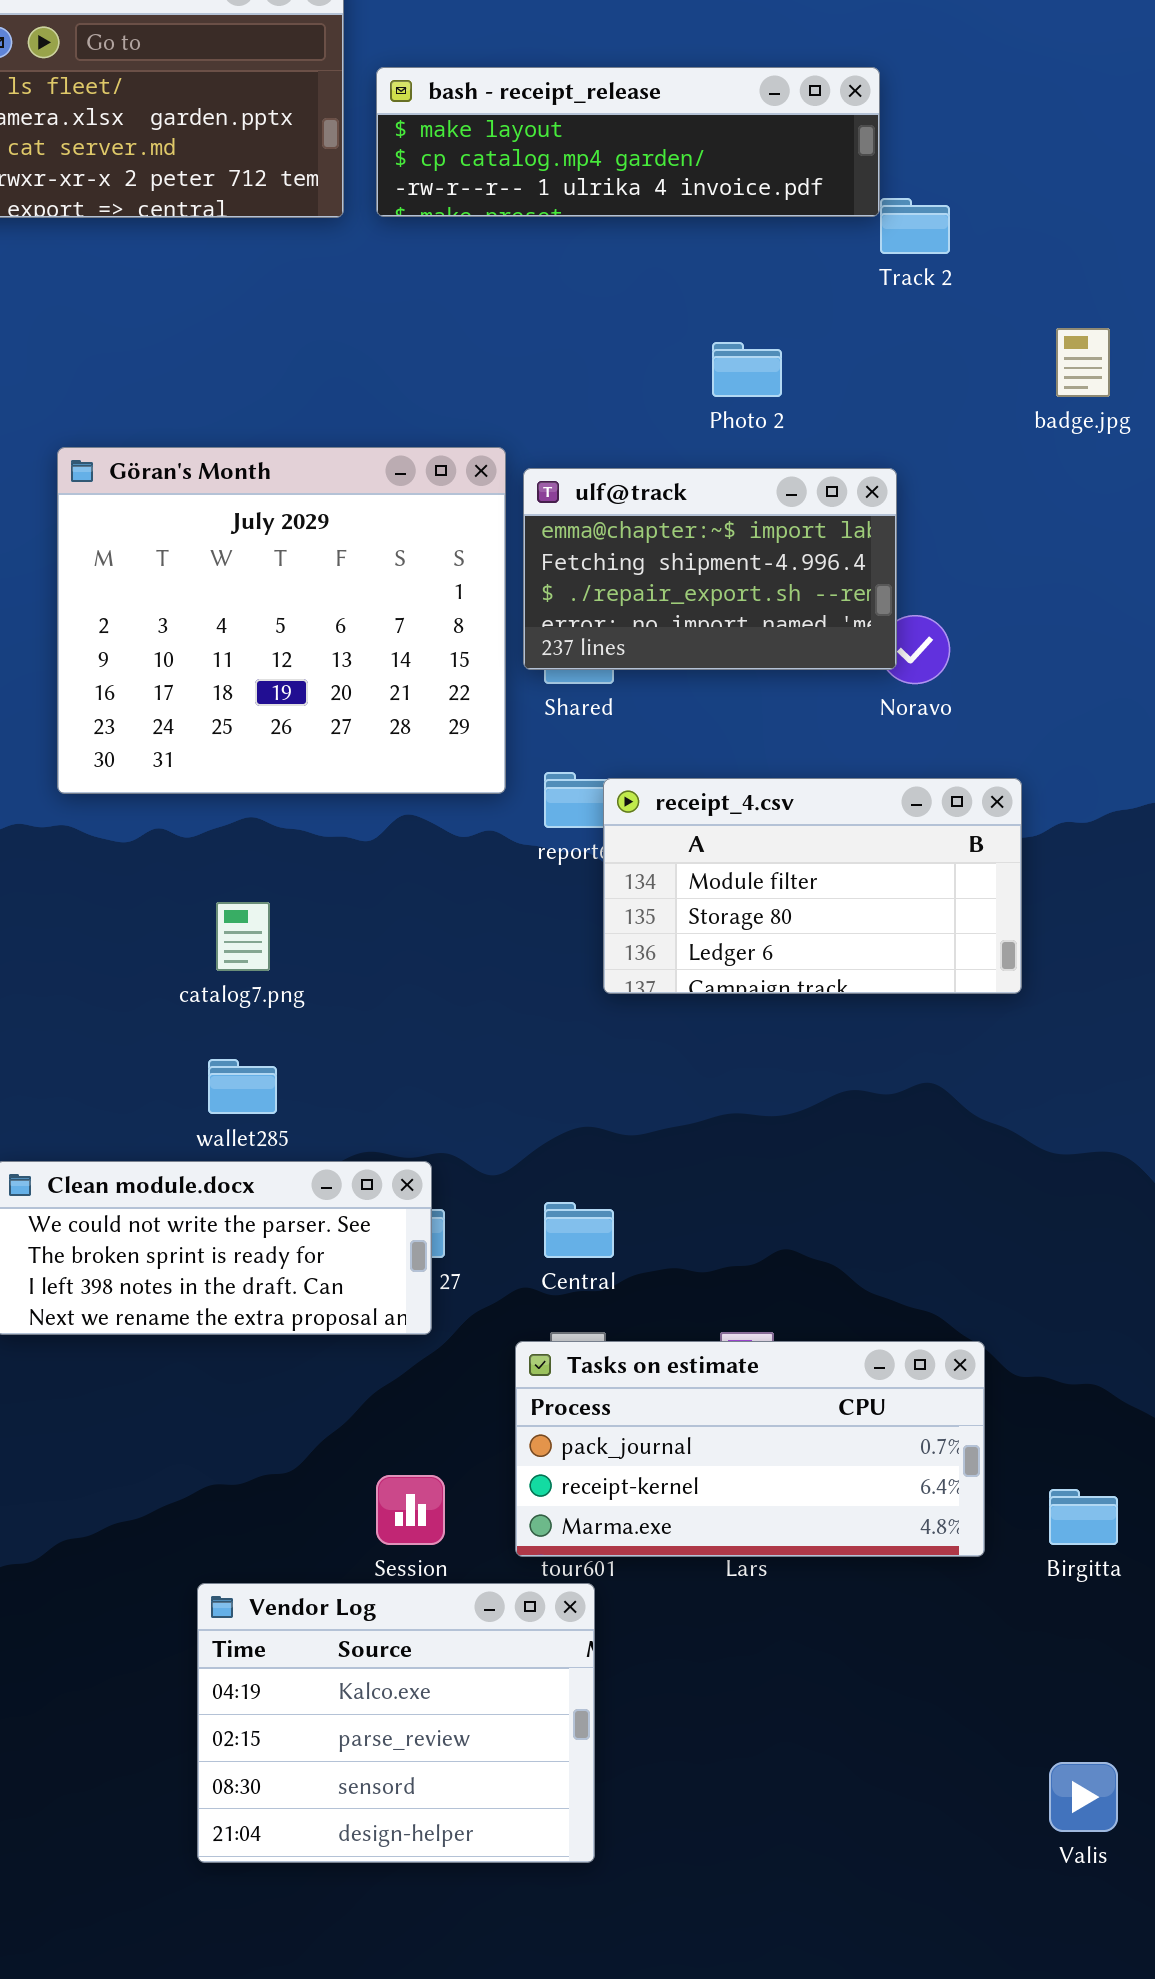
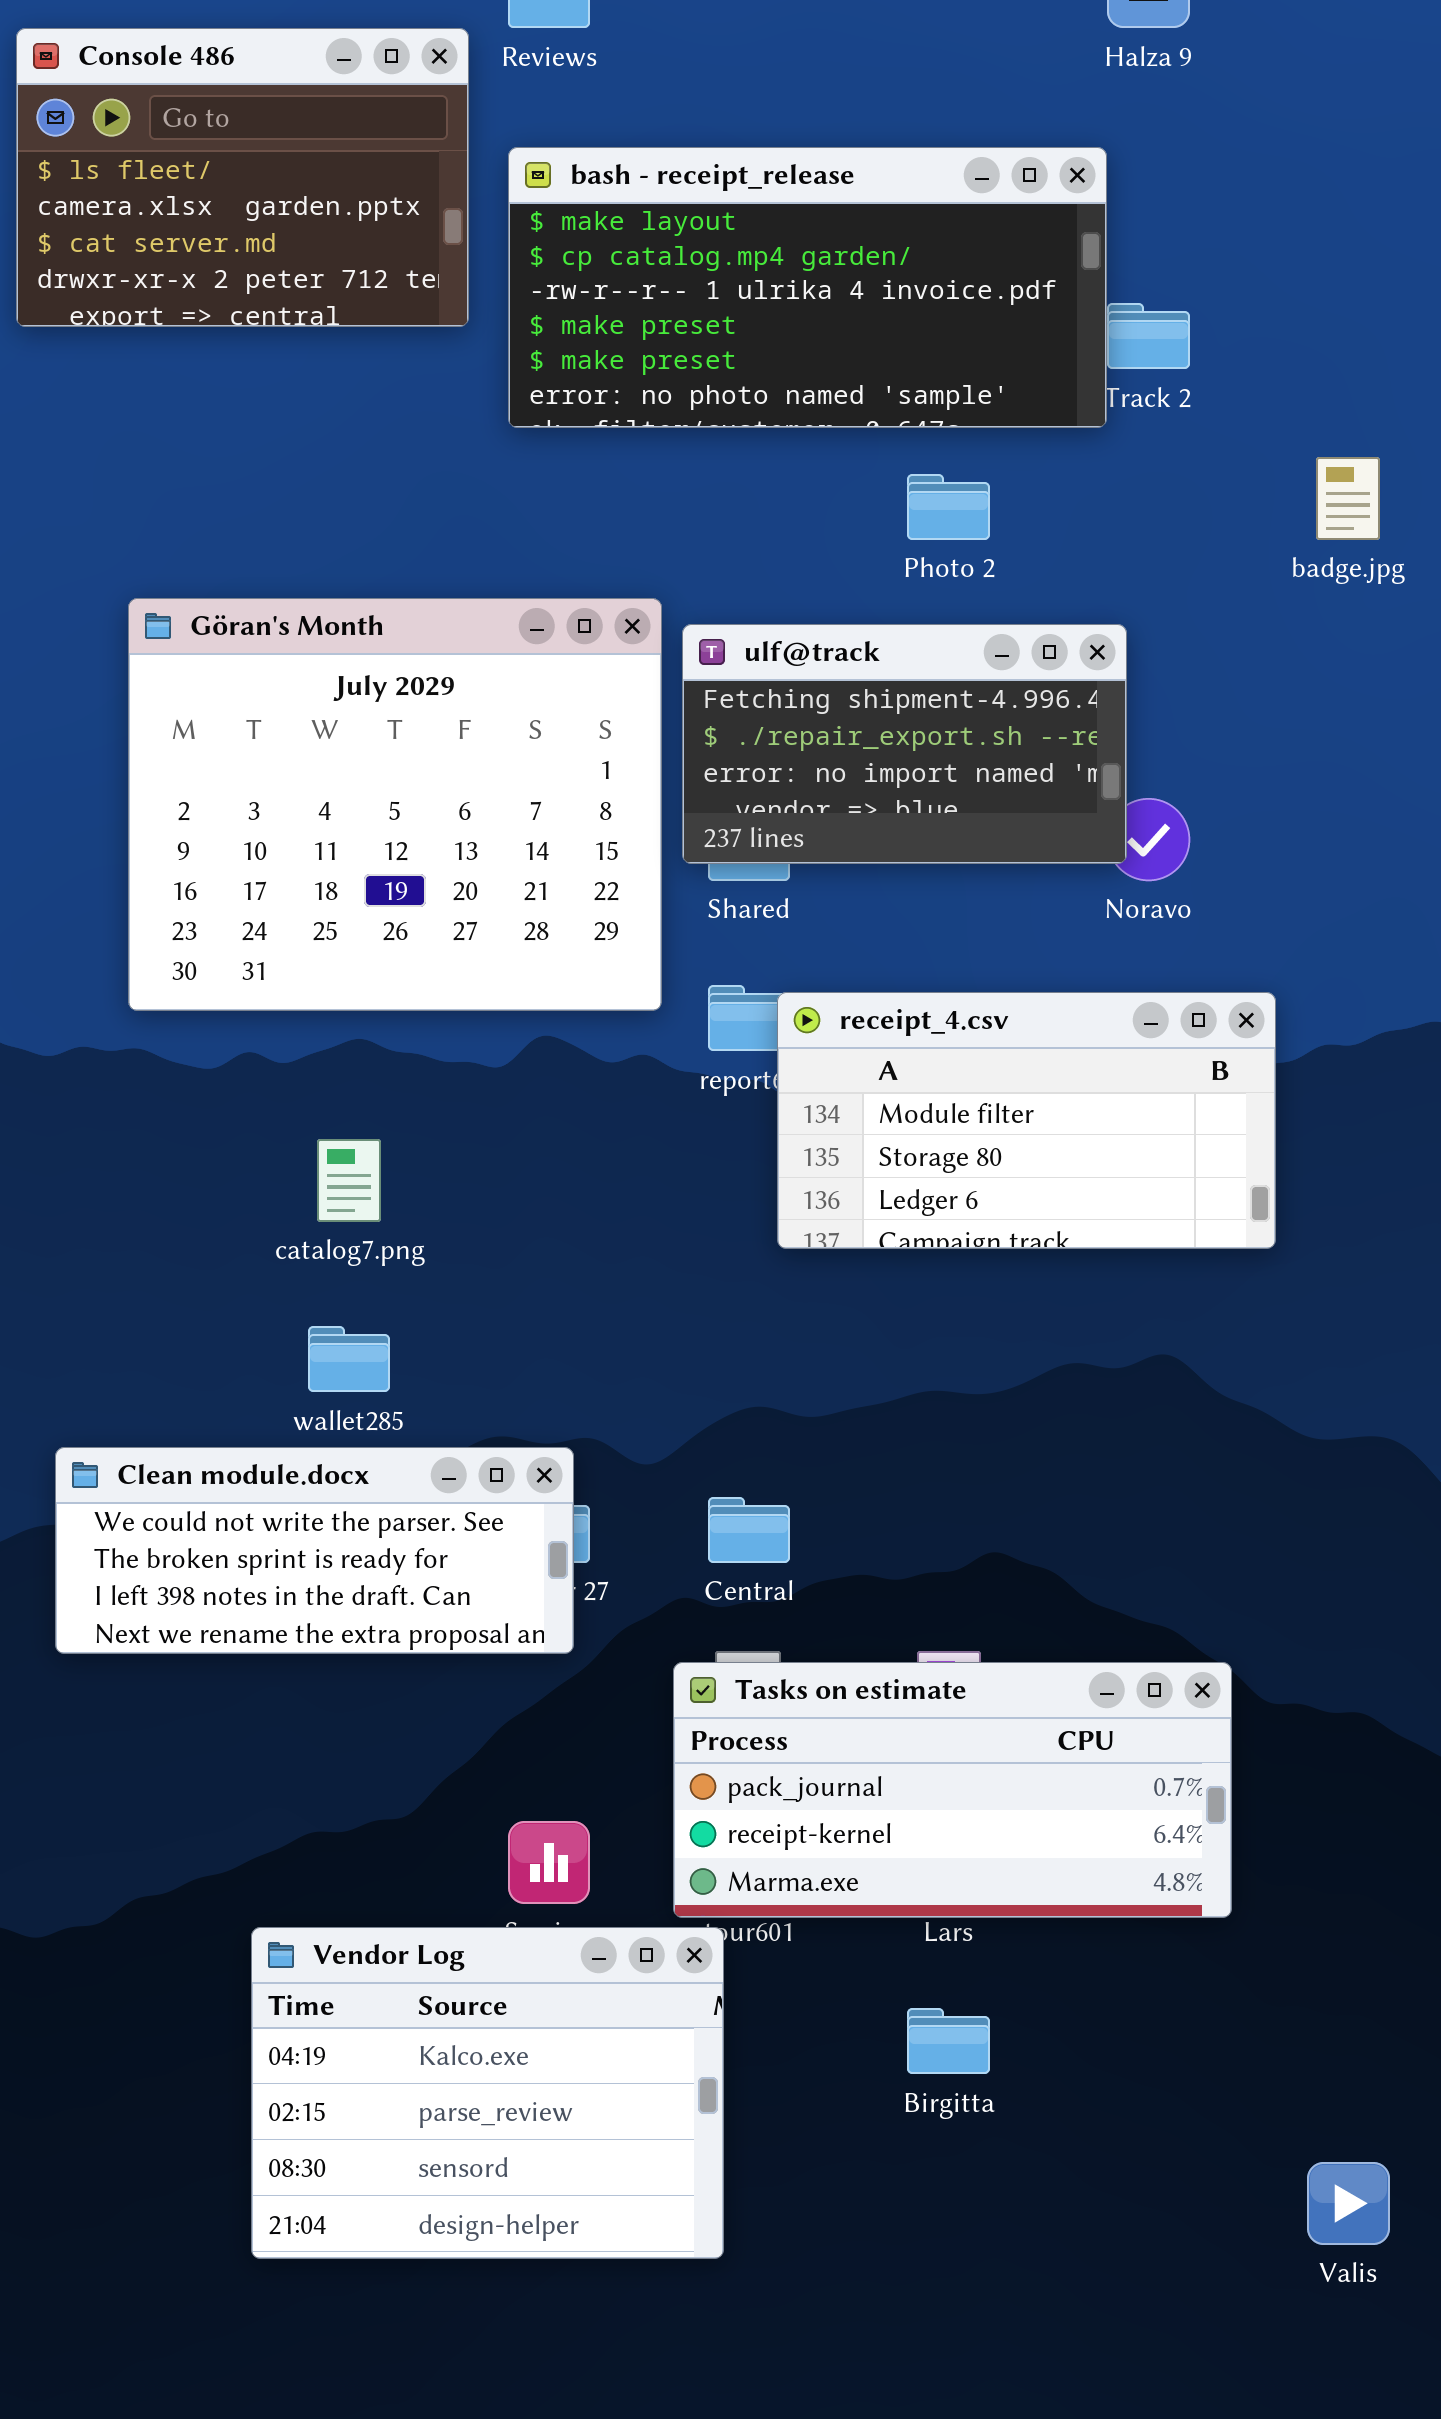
bash - receipt_release: [376,67,880,217] -> [508,147,1107,428], resized
ulf@track: [523,468,897,670] -> [682,624,1127,864], scrolled down 1 row
Birgitta: [1049,1489,1118,1545] -> [907,2008,990,2074], moved
Vendor Log: [197,1583,595,1863] -> [251,1927,724,2259], moved

